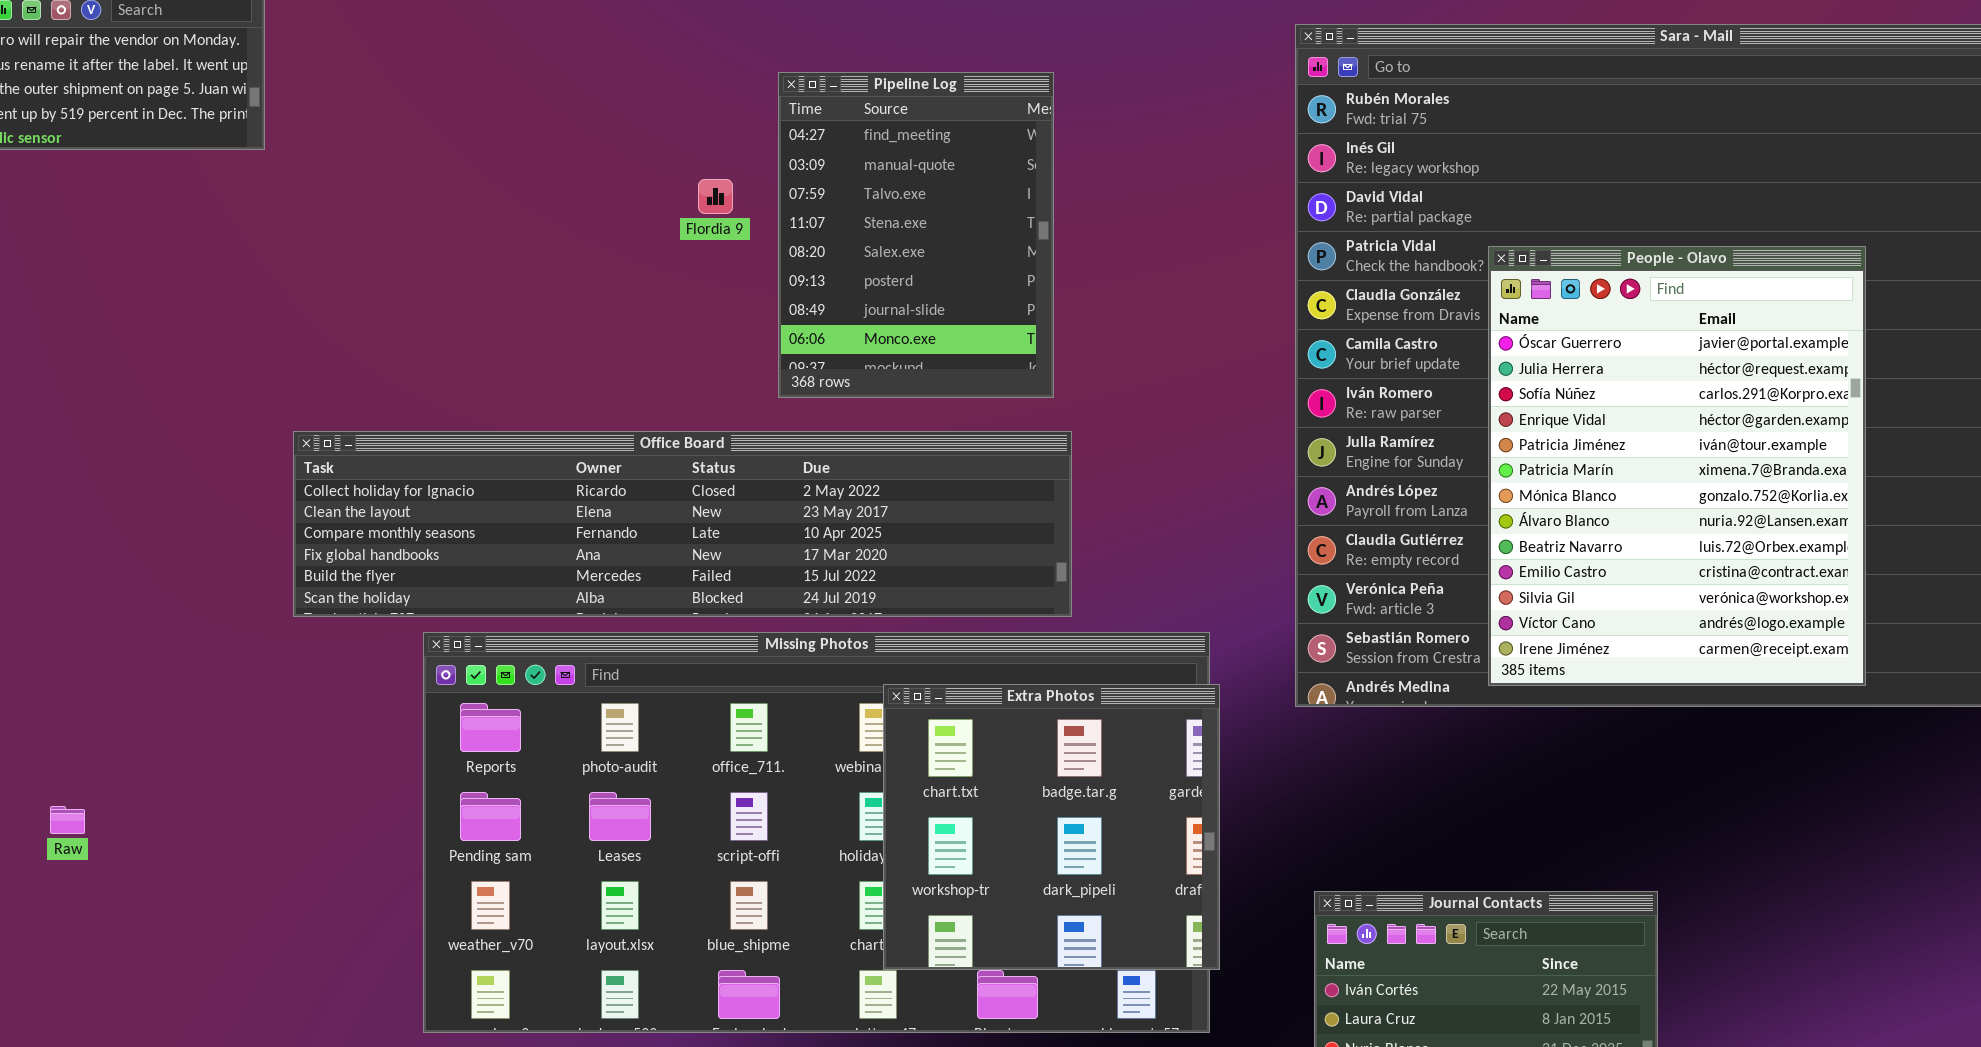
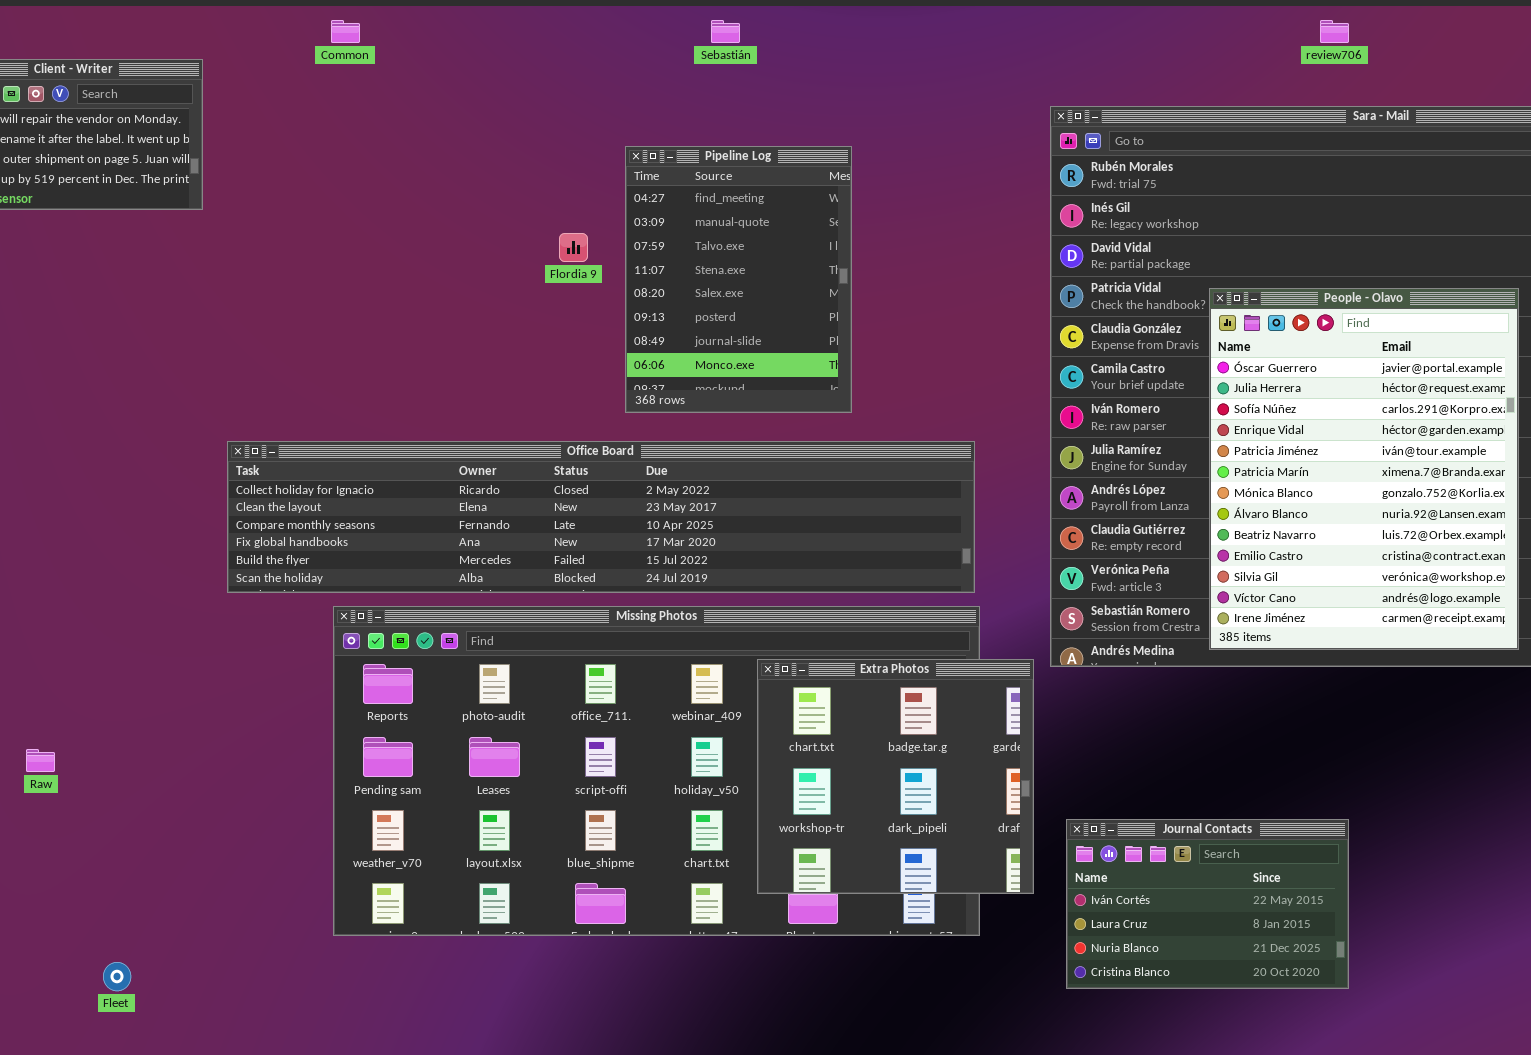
Office Board: [293,431,1072,617] -> [227,441,975,593], resized
Extra Photos: [883,684,1220,970] -> [757,659,1034,894], moved

